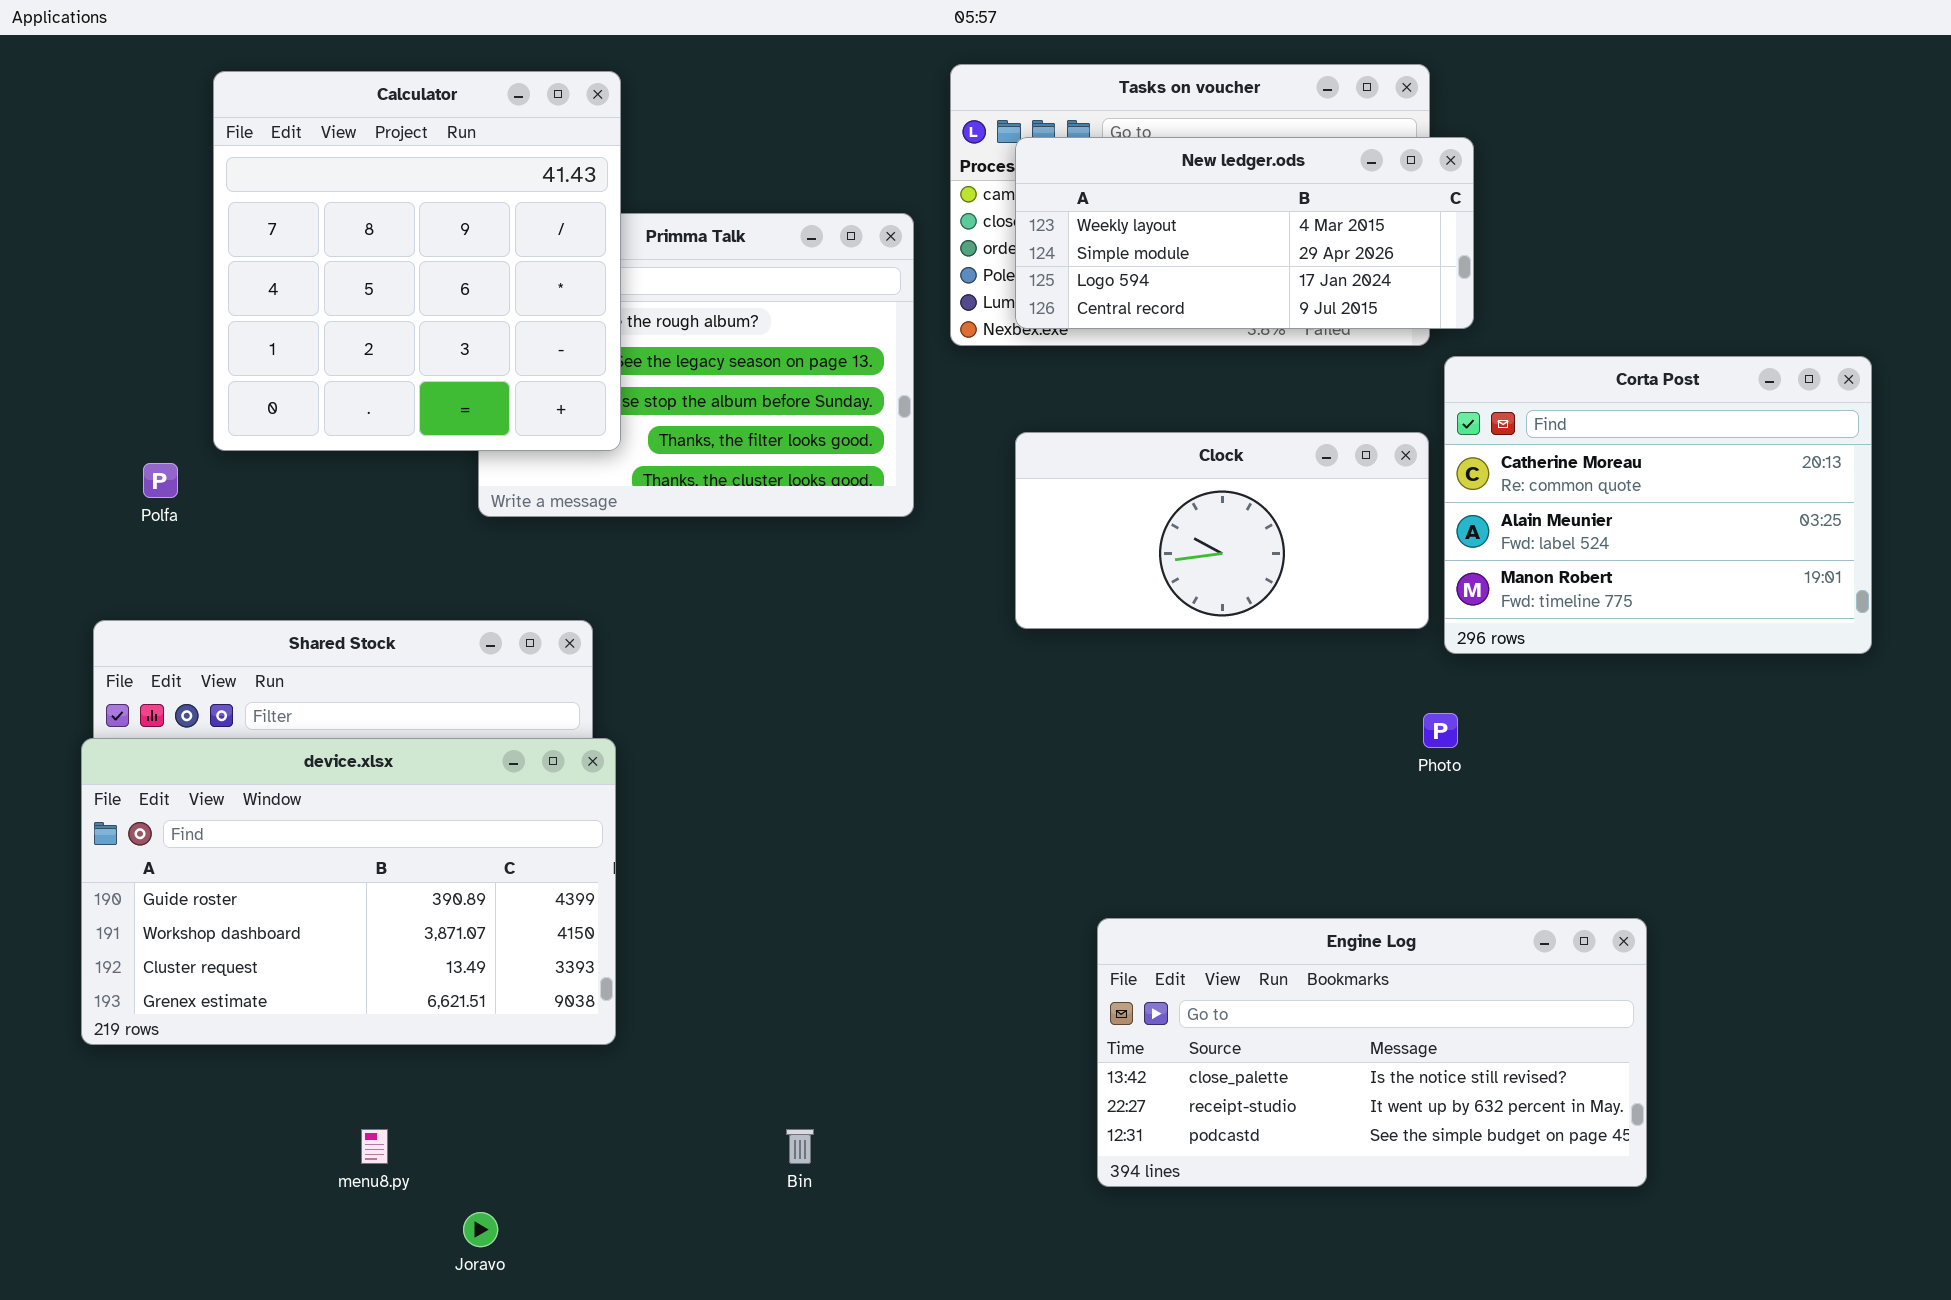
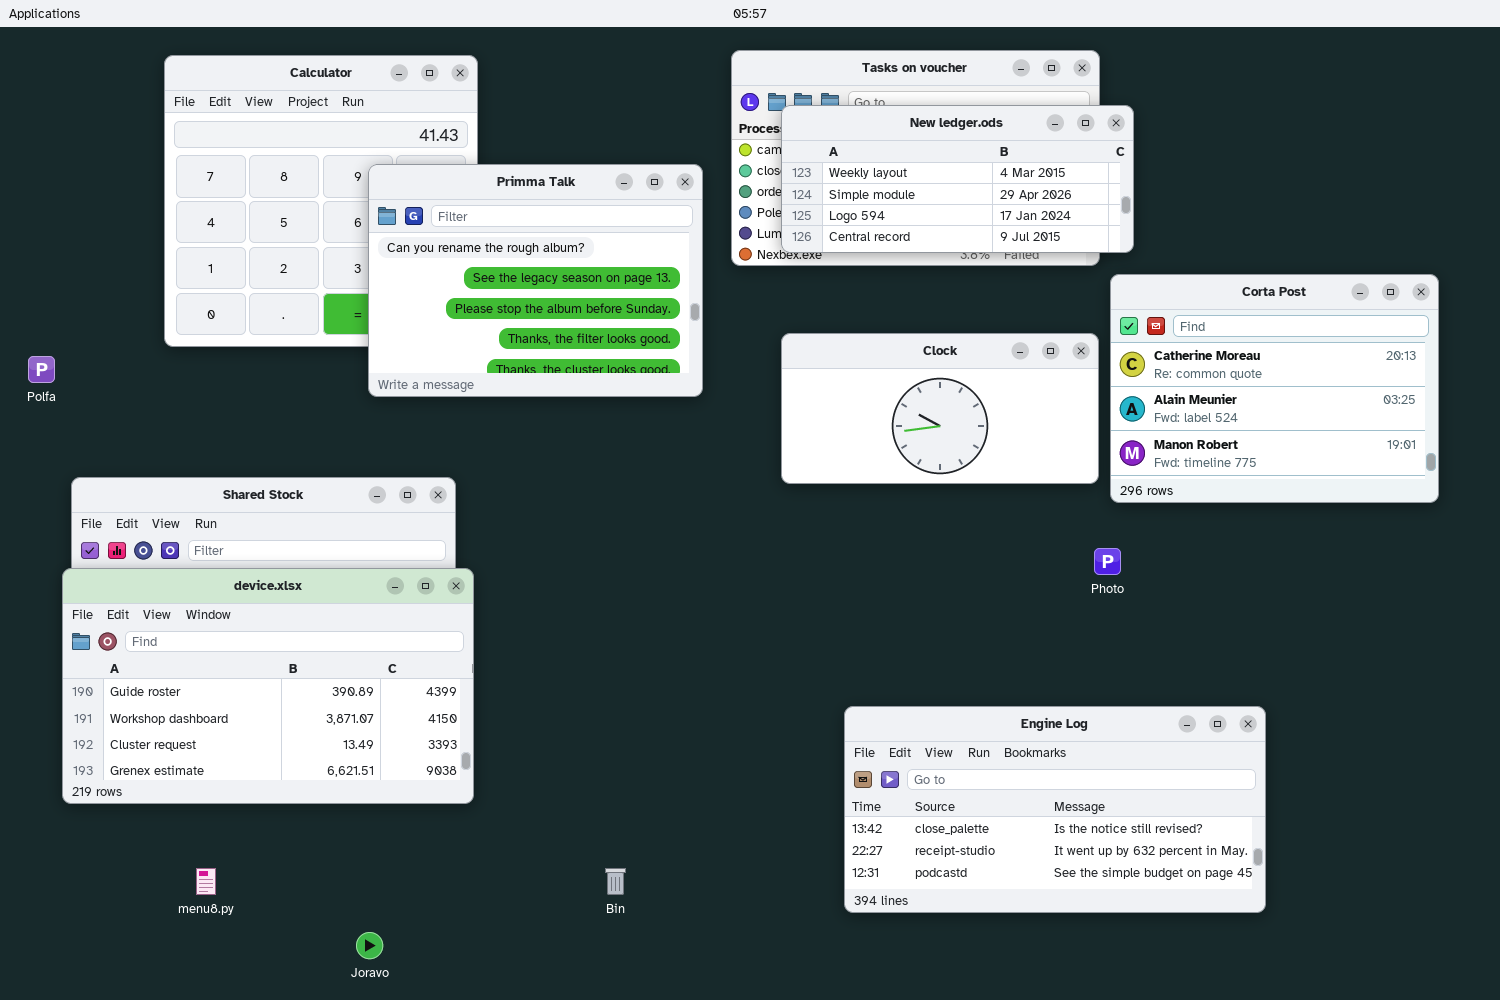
Primma Talk: [478,213,914,517] -> [368,164,703,397], raised
Polfa: [143,463,178,498] -> [28,356,55,383], moved
menu8.py: [361,1129,388,1164] -> [196,868,216,895], moved

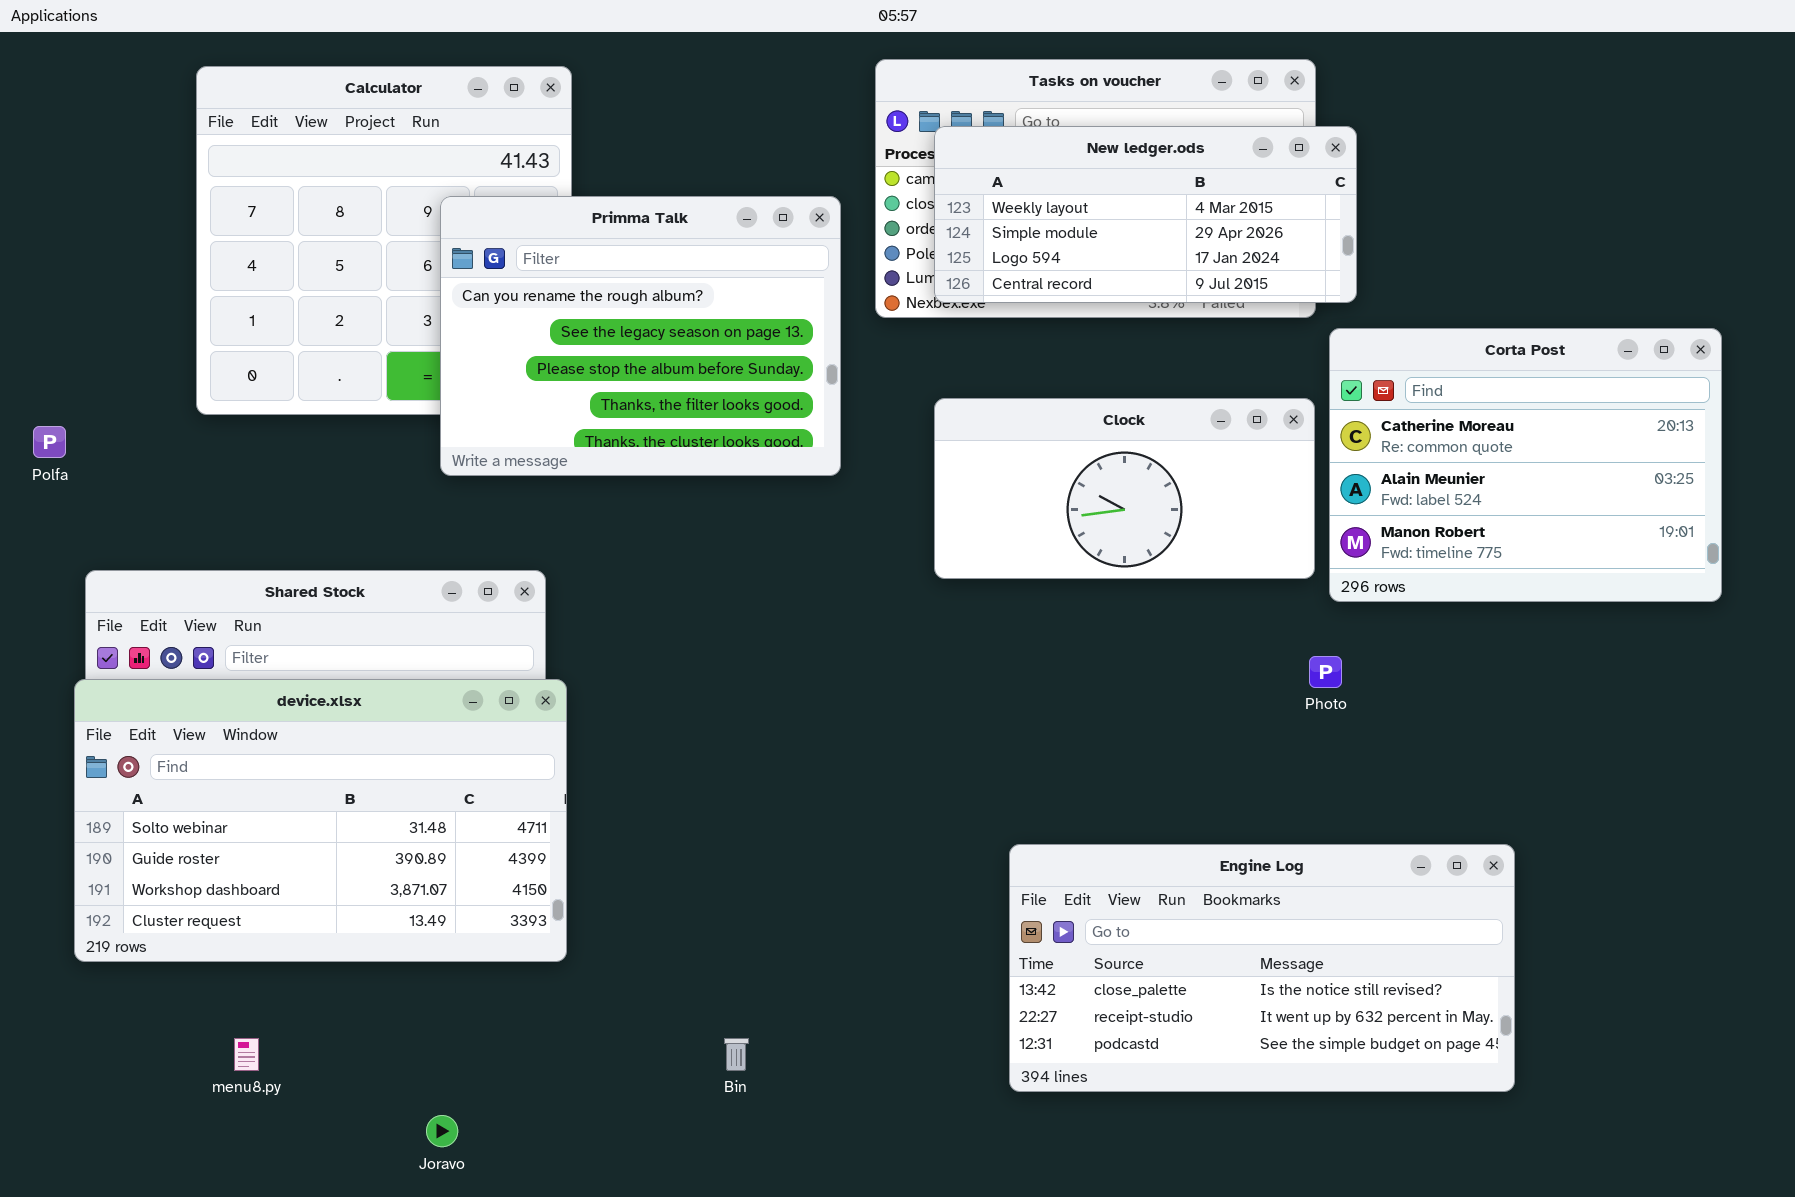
device.xlsx: [62,568,474,804] -> [74,679,567,962], scrolled up 1 row

